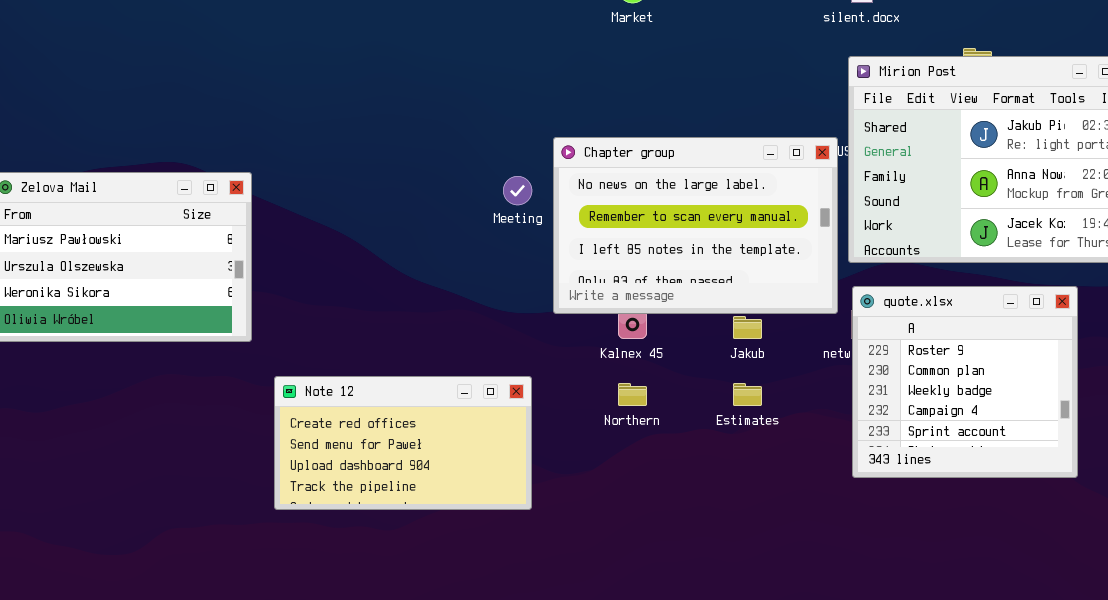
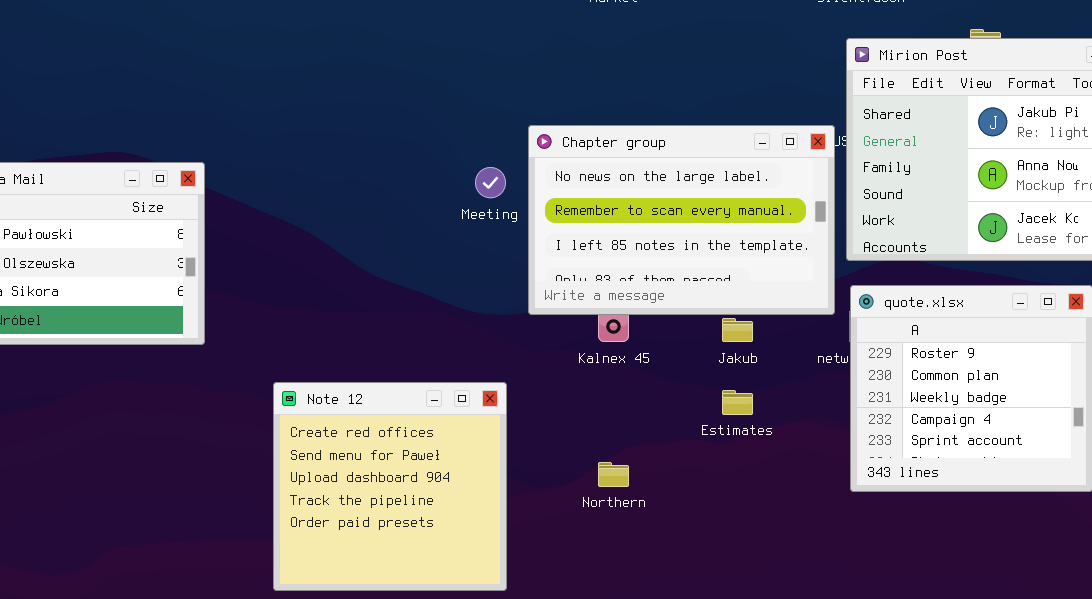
Note 12: [274,376,532,510] -> [273,382,507,591], resized
Northern: [618,383,647,406] -> [598,462,629,487], moved

